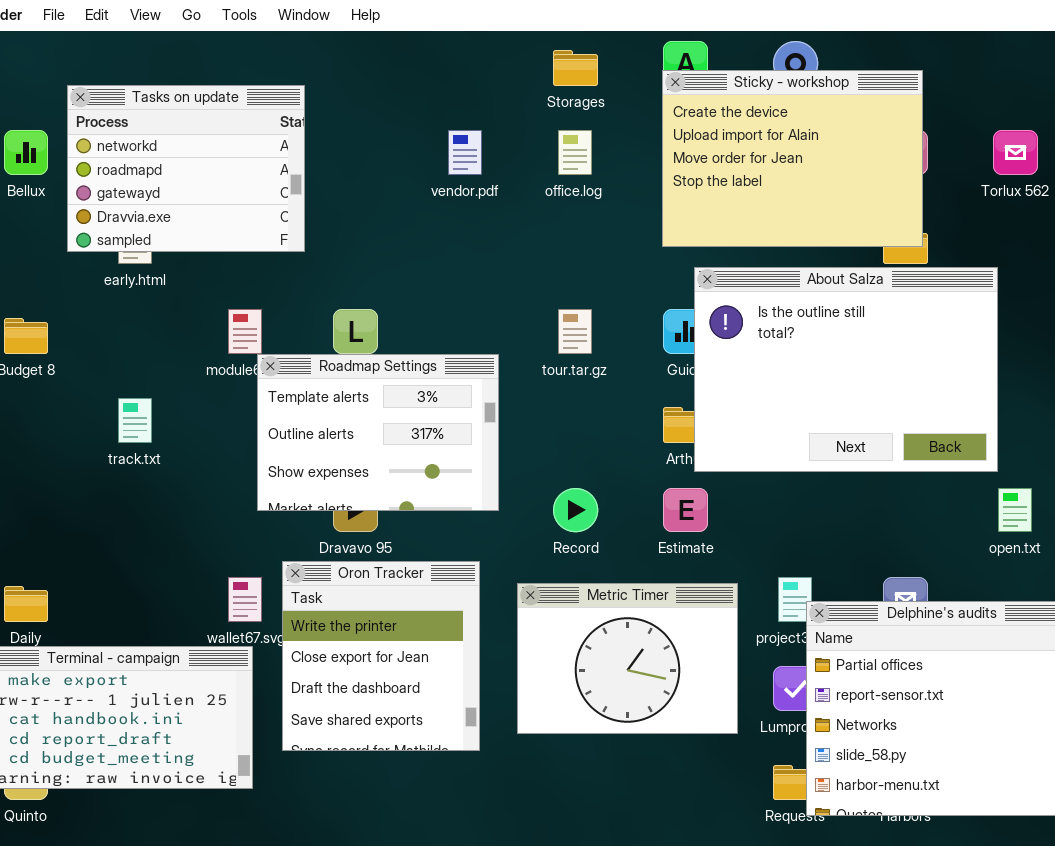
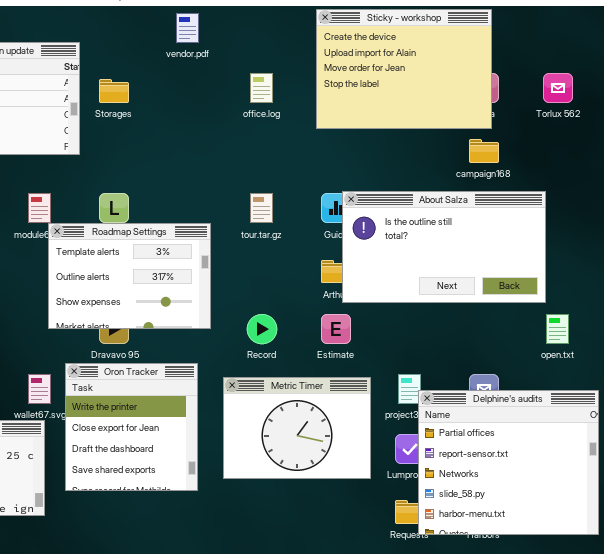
Storages: [553,50,598,86] -> [99,79,129,103], moved
Sticky - workshop: [662,70,923,247] -> [316,9,492,129], moved
vendor.pdf: [448,130,482,175] -> [176,13,199,43], moved
About Salza: [694,267,998,472] -> [342,191,546,303], resized

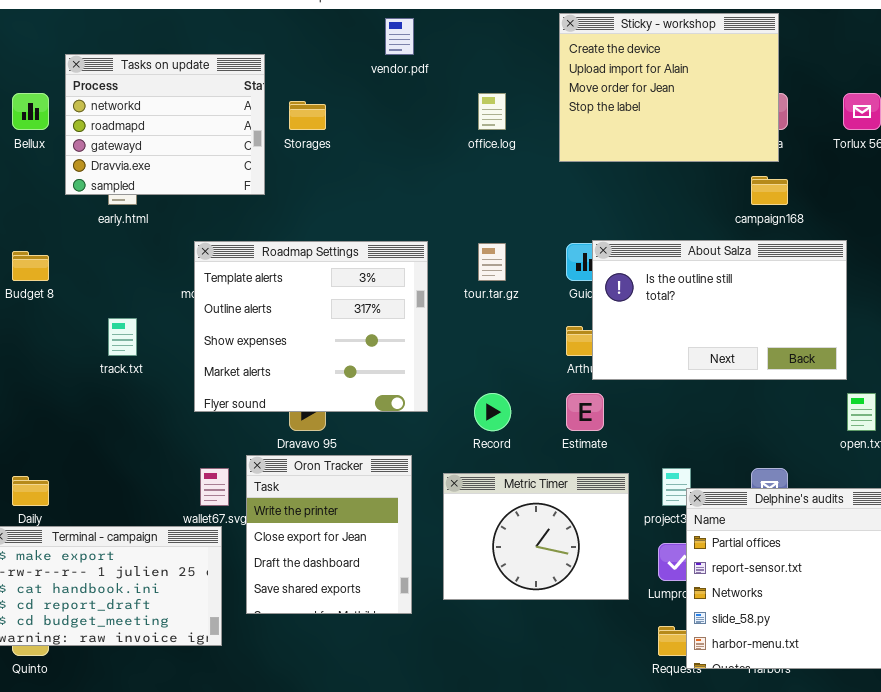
Roadmap Settings: [48,223,211,329] -> [194,241,428,412], resized

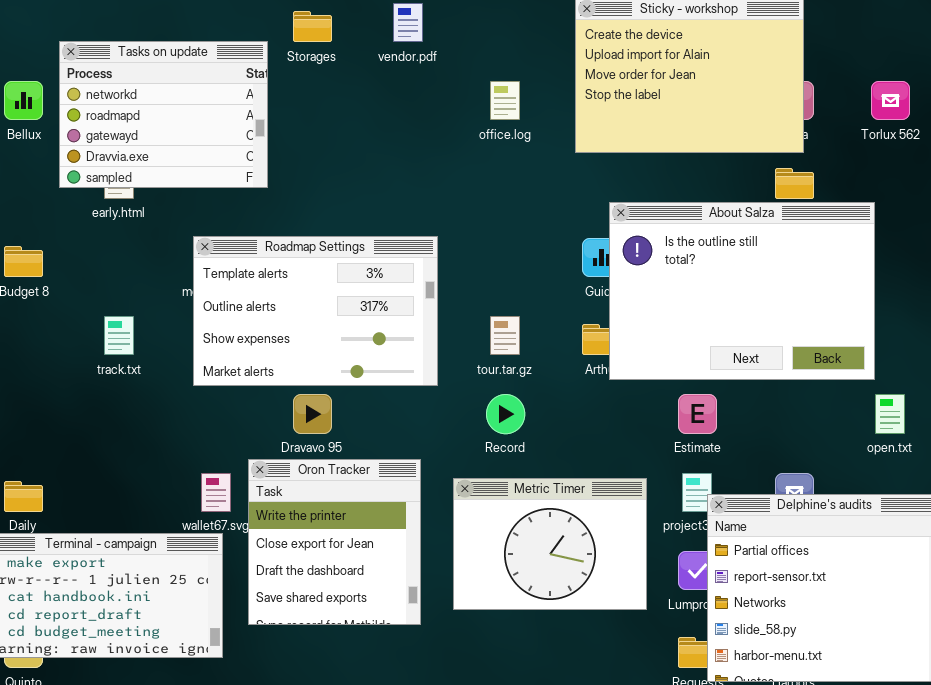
Storages: [289,101,326,130] -> [293,11,332,42], moved
About Salza: [592,240,847,380] -> [609,202,875,380], resized
Roadmap Settings: [194,241,428,412] -> [193,236,438,386], resized
tour.tar.gz: [478,243,506,281] -> [490,316,520,355], moved
Estimate: [566,393,604,431] -> [678,394,717,434], moved

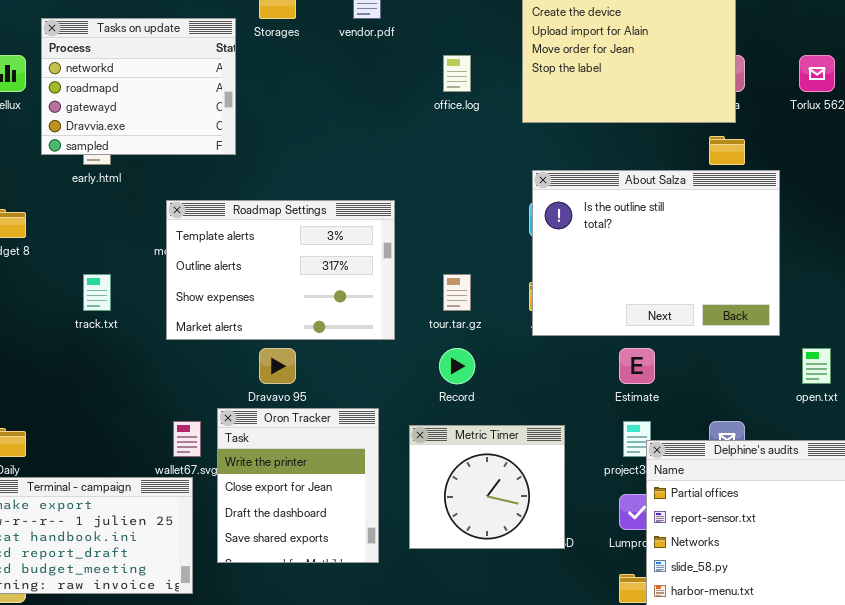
About Salza: [609,202,875,380] -> [532,170,780,336], moved
Metric Timer: [453,478,647,610] -> [409,425,565,549], resized

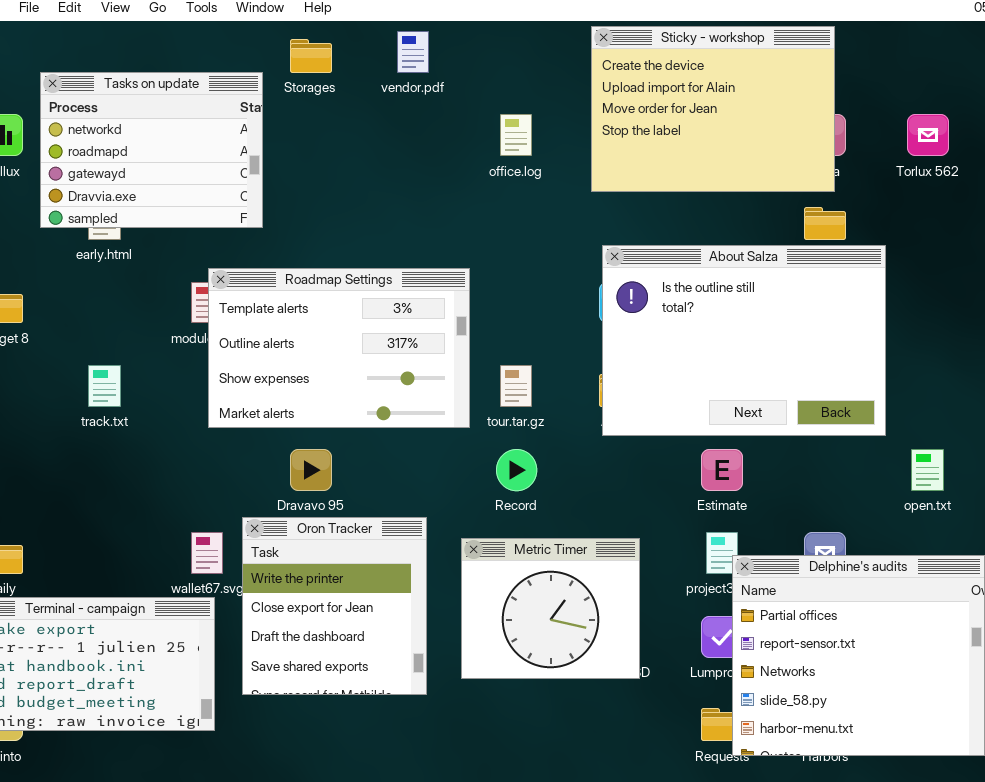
Roadmap Settings: [166,200,395,340] -> [208,268,470,428], moved

